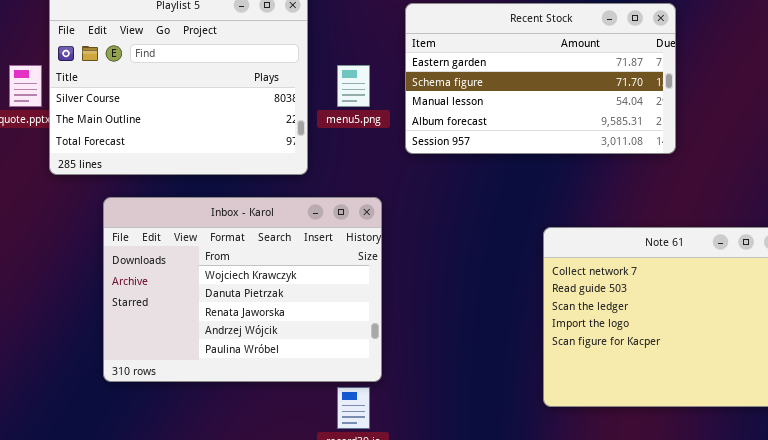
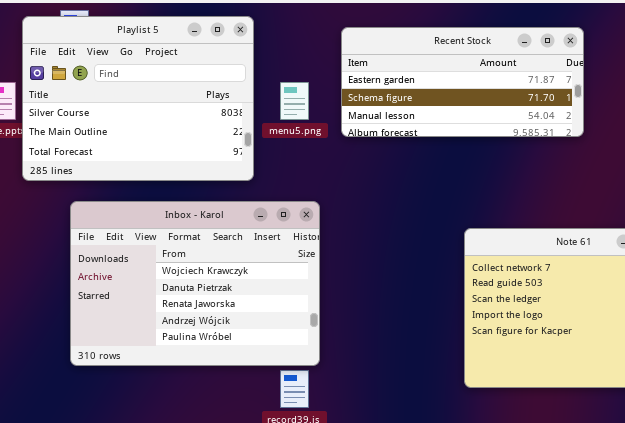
Recent Stock: [405,3,676,154] -> [341,27,584,137], resized

